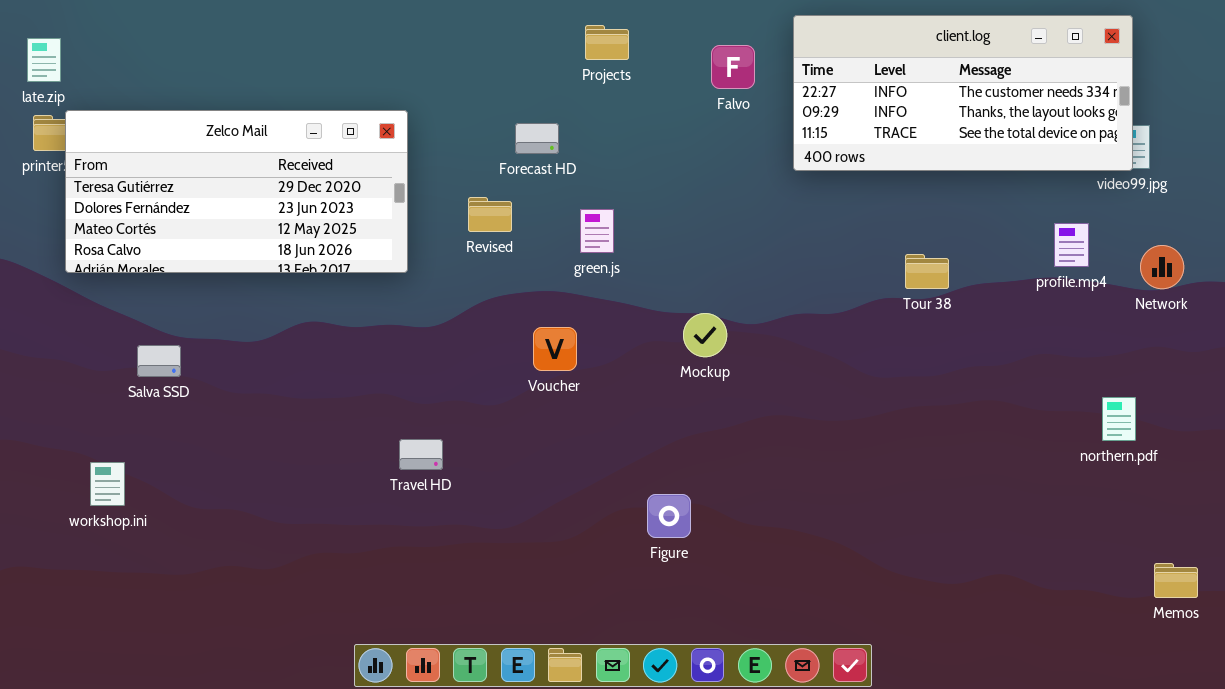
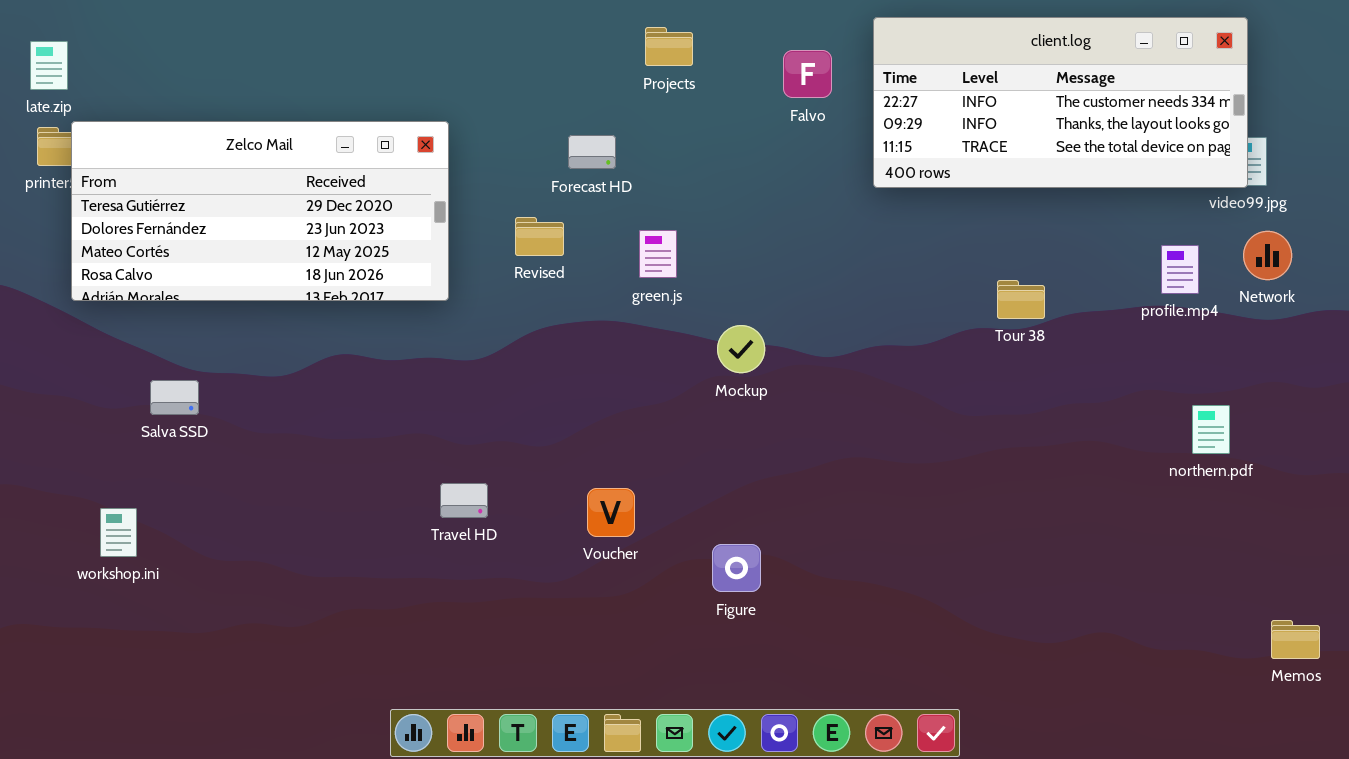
Network: [1140,245,1184,289] -> [1243,231,1292,280], moved
Mockup: [683,313,727,357] -> [717,325,765,373], moved
Voucher: [533,327,577,371] -> [587,488,635,537], moved
northern.pdf: [1102,397,1136,441] -> [1192,405,1230,454], moved

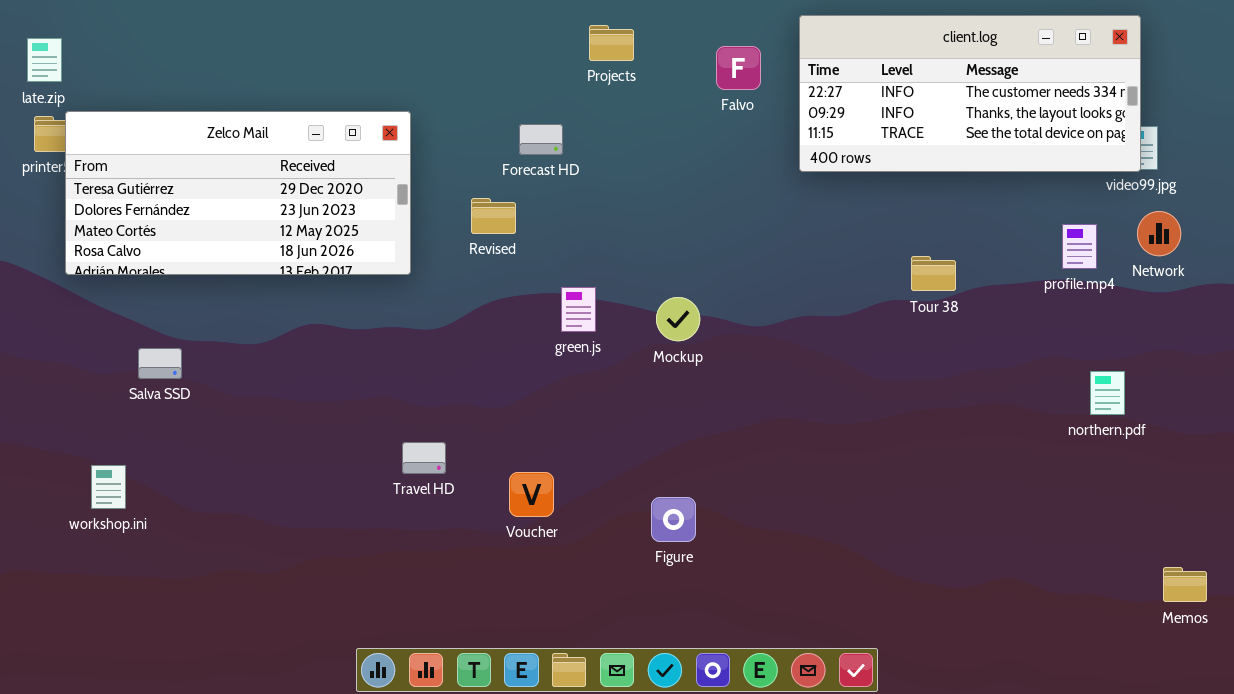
green.js: [639,230,677,278] -> [561,287,596,332], moved
Voucher: [587,488,635,537] -> [509,472,554,517], moved

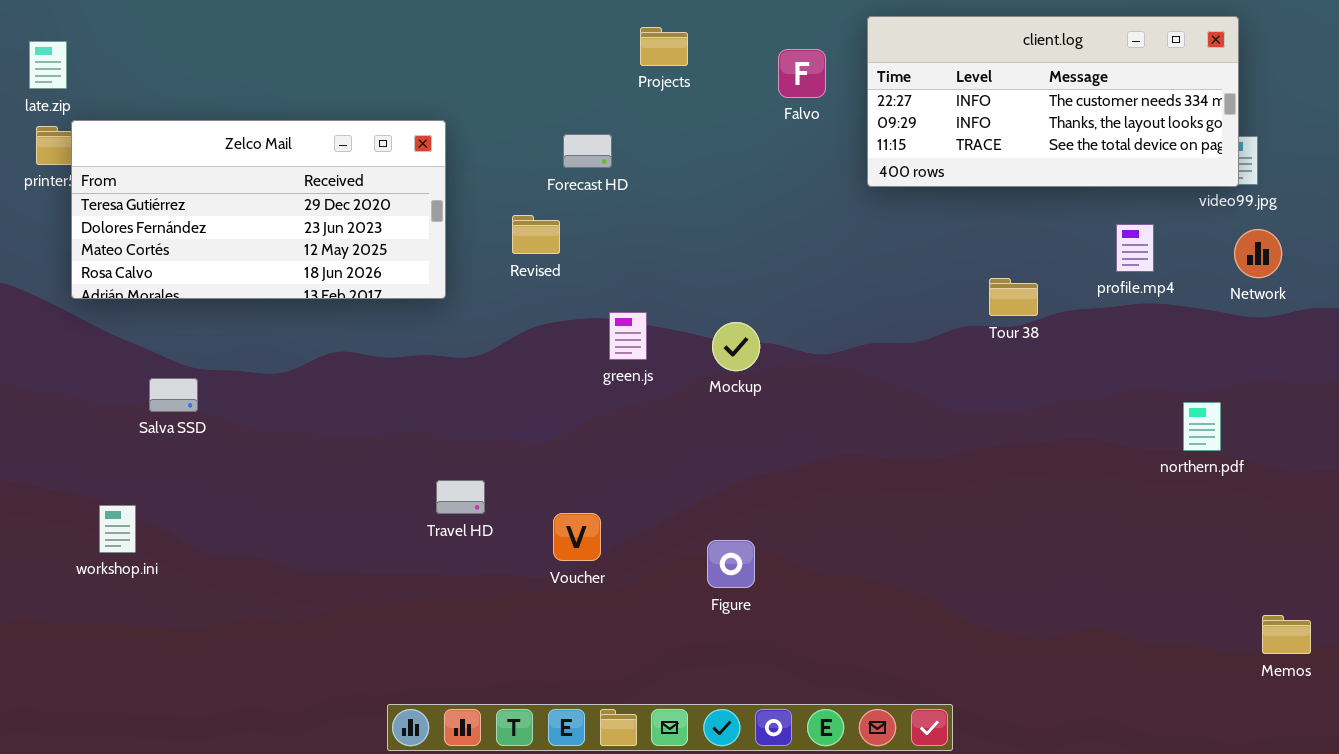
profile.mp4: [1062,224,1097,269] -> [1116,224,1154,272], moved

